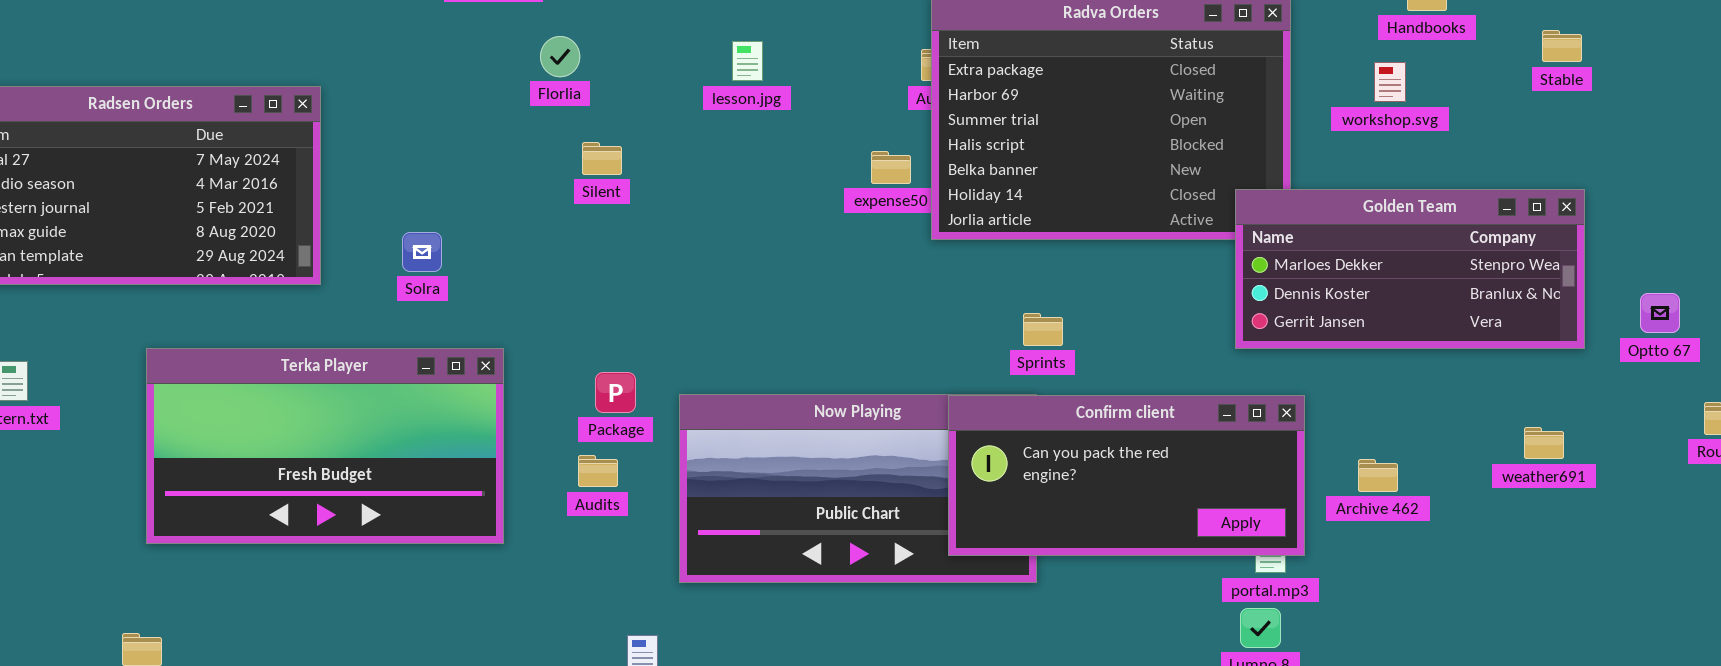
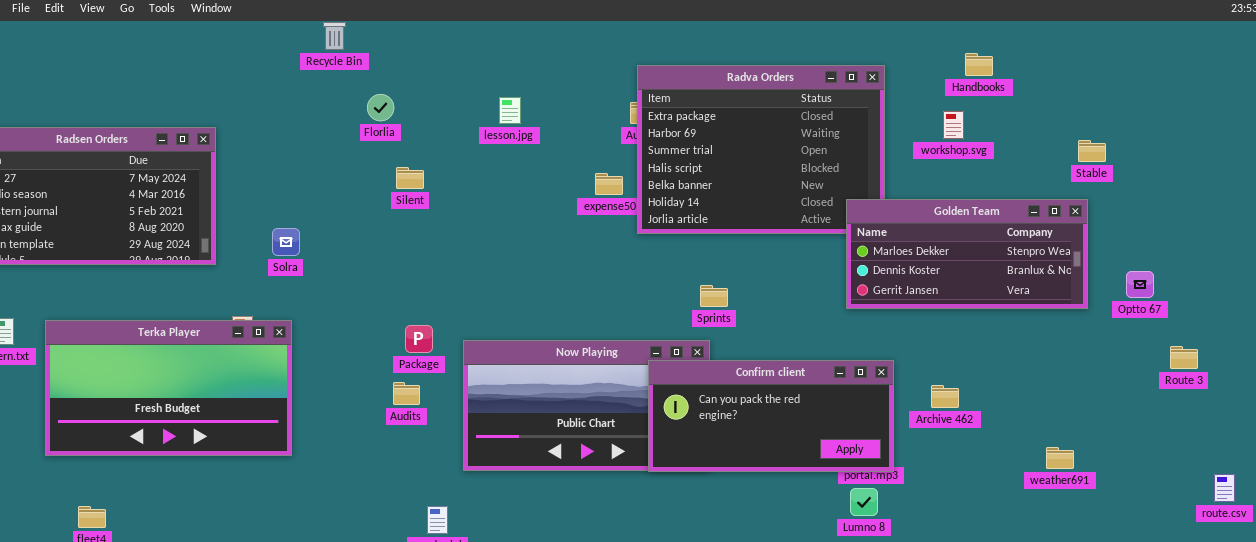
Stable: [1542,30,1582,62] -> [1078,140,1106,162], moved
Terka Player: [146,348,504,544] -> [45,320,292,456], moved
Confirm client: [948,395,1305,556] -> [648,360,894,472], moved
weather691: [1524,427,1564,459] -> [1046,447,1074,469], moved

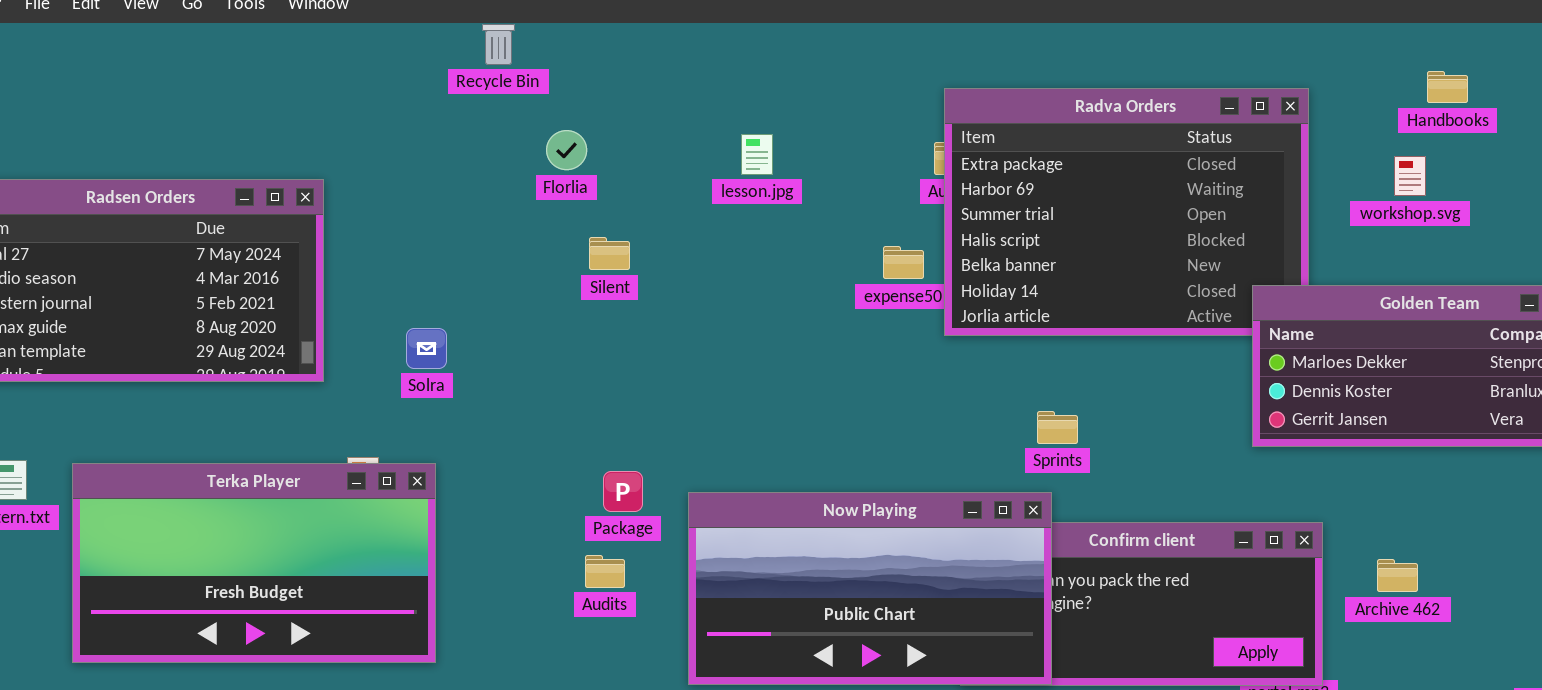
Now Playing: [463,340,710,471] -> [688,492,1052,685], raised

